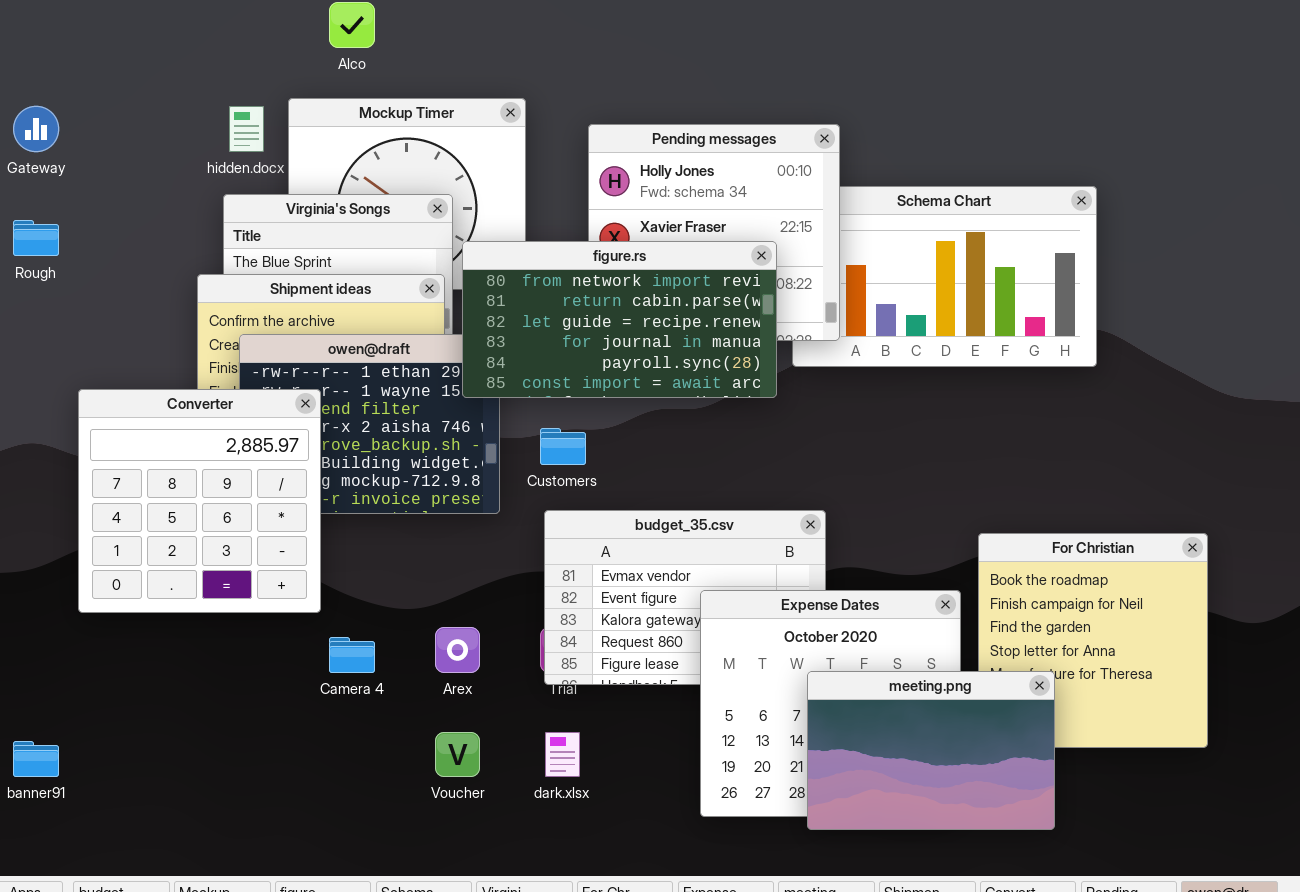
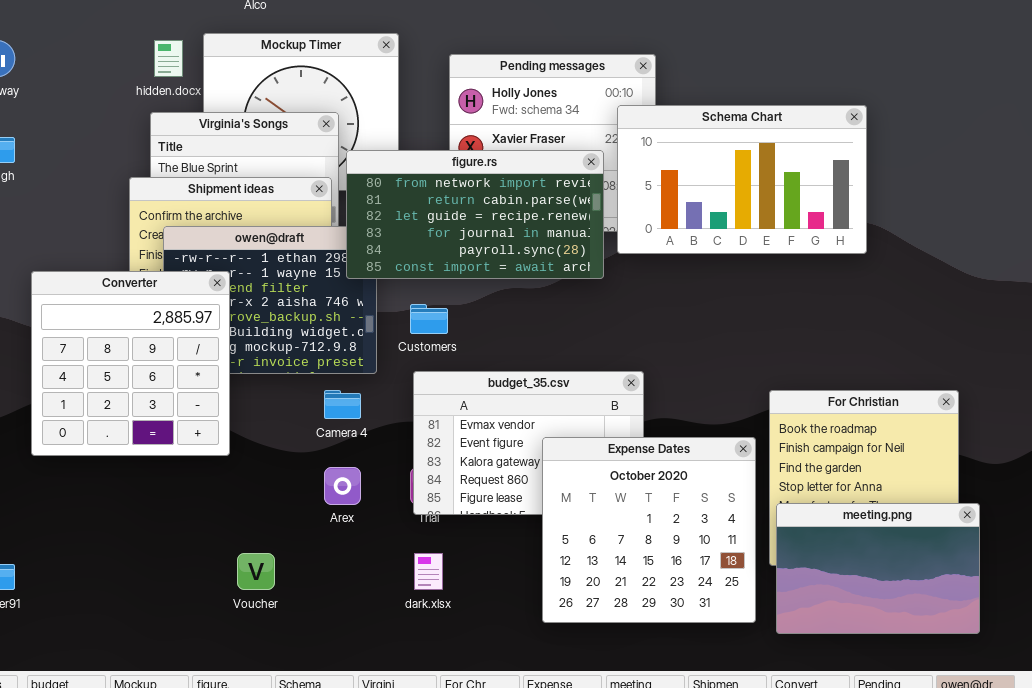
Schema Chart: [792,186,1097,367] -> [617,105,867,254], raised
Camera 4: [329,637,375,673] -> [324,390,361,419], moved
meeting.png: [807,671,1055,830] -> [776,503,980,634], moved
Voucher: [435,732,480,777] -> [237,553,275,590], moved

